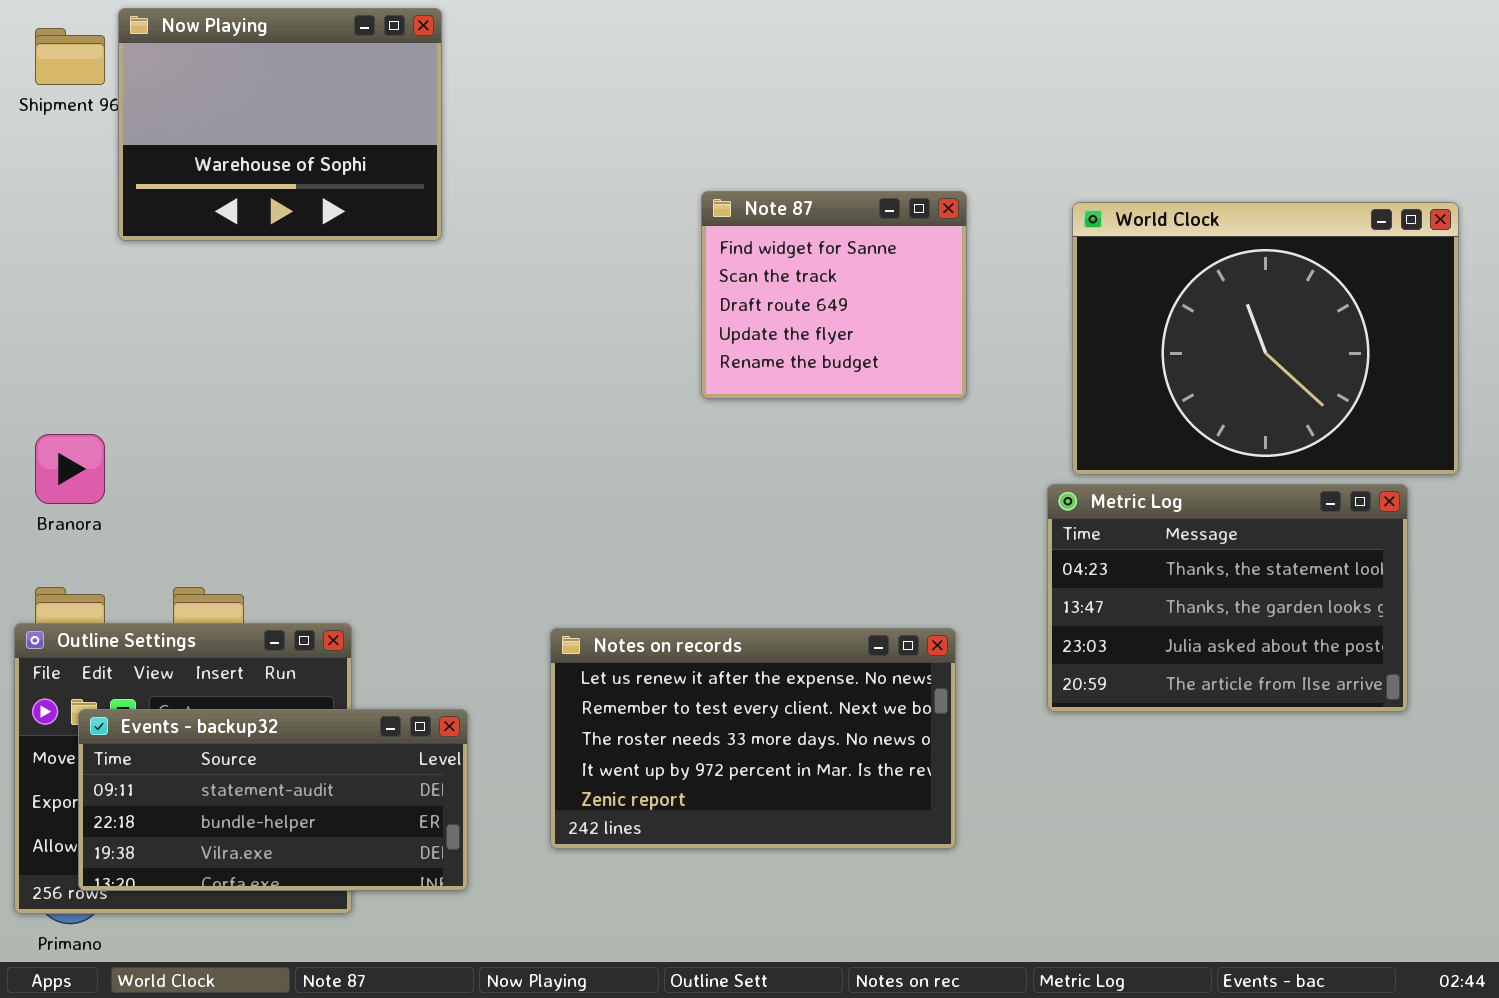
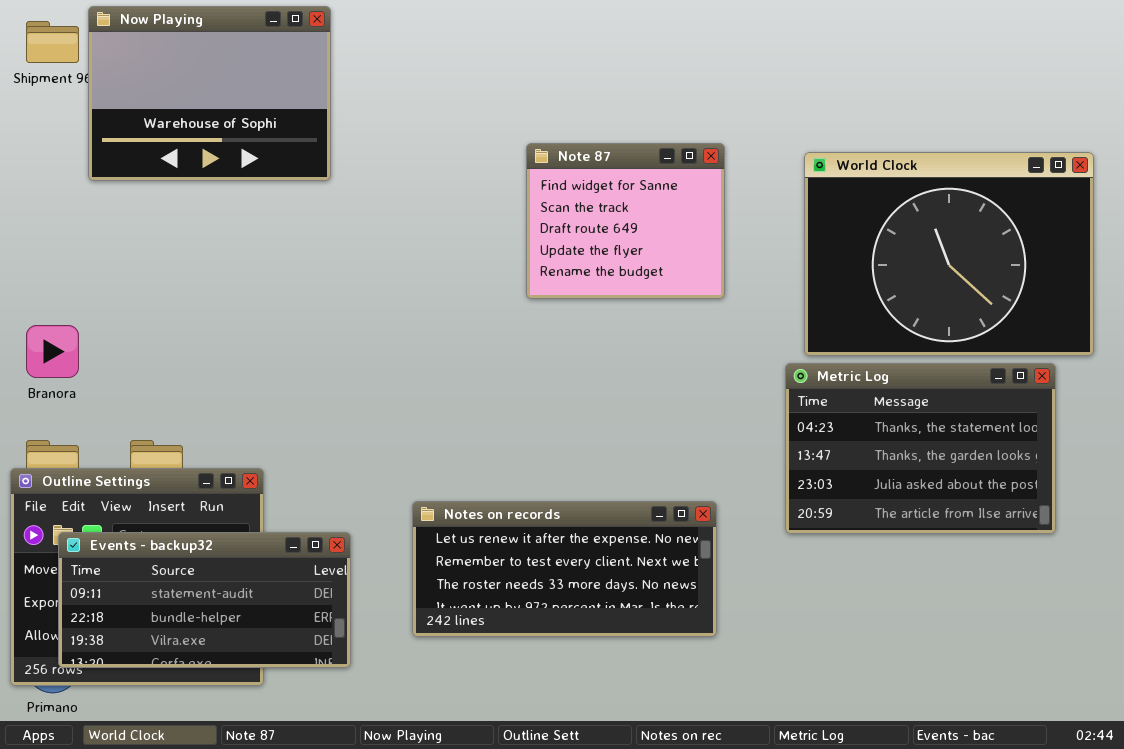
Notes on records: [550,628,956,849] -> [412,501,717,637], resized

